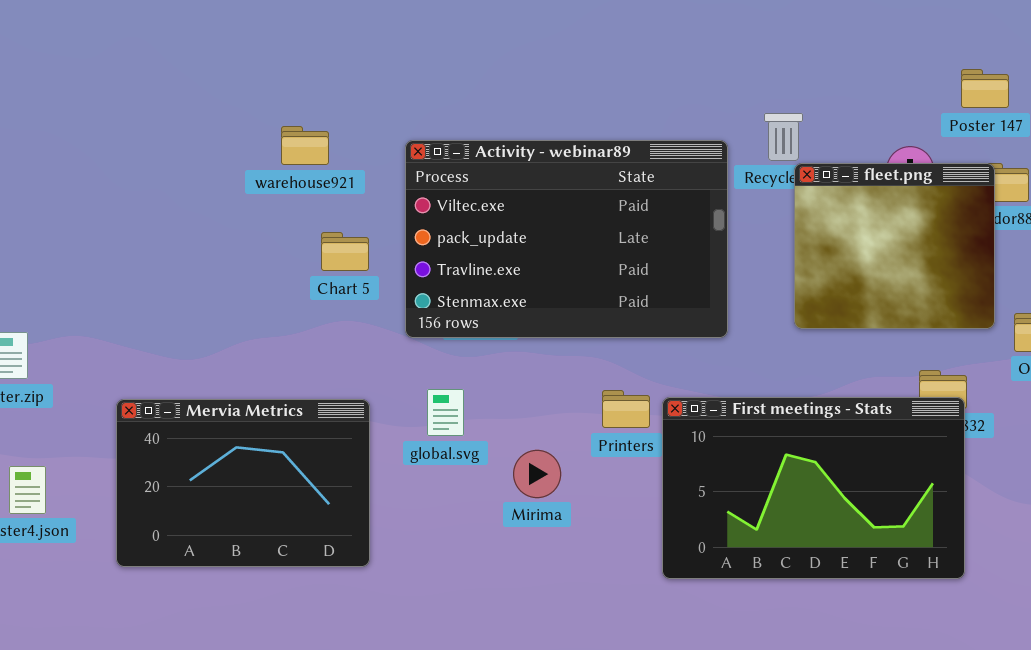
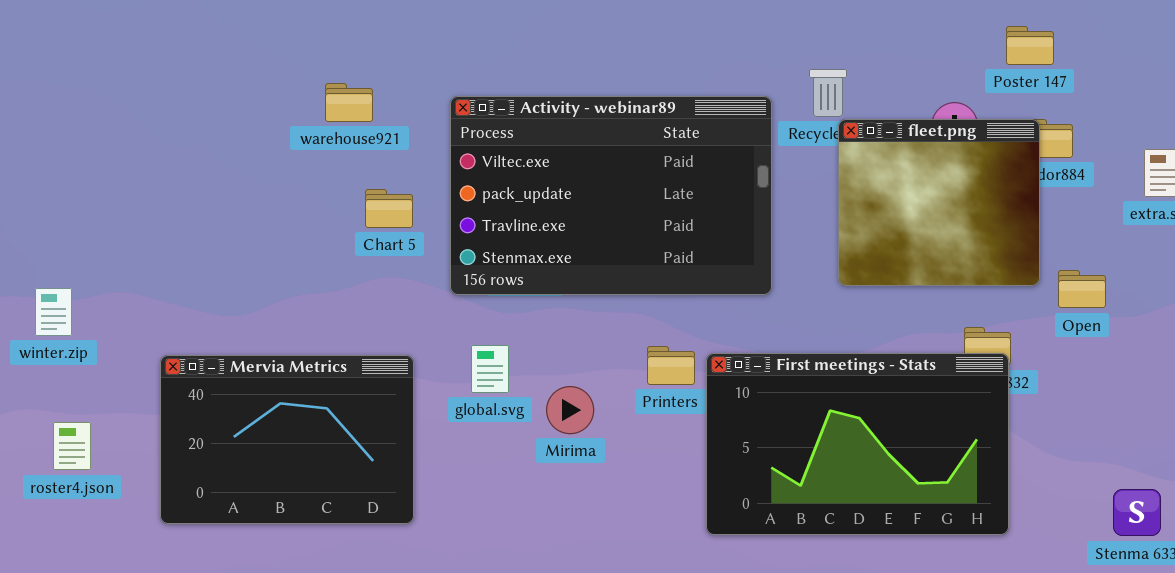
Mirima: [513,450,561,498] -> [546,386,594,434], moved

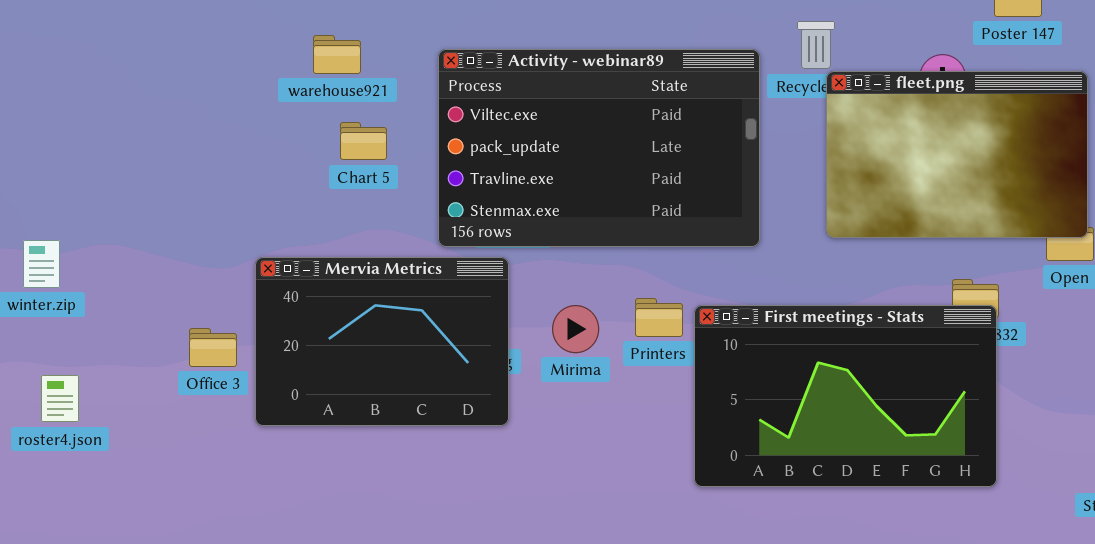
fleet.png: [838,119,1040,286] -> [826,71,1088,238], resized
Chart 5: [365,189,413,228] -> [340,122,387,160], moved
Mervia Metrics: [160,355,414,524] -> [255,257,509,426], moved
Mirima: [546,386,594,434] -> [552,305,599,353], moved

